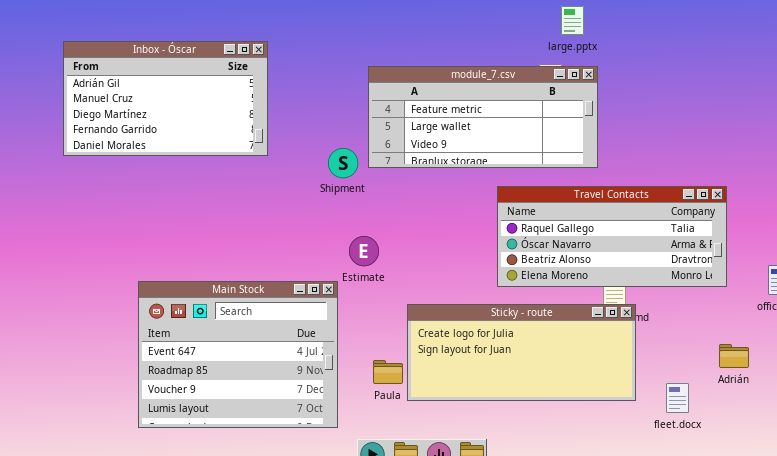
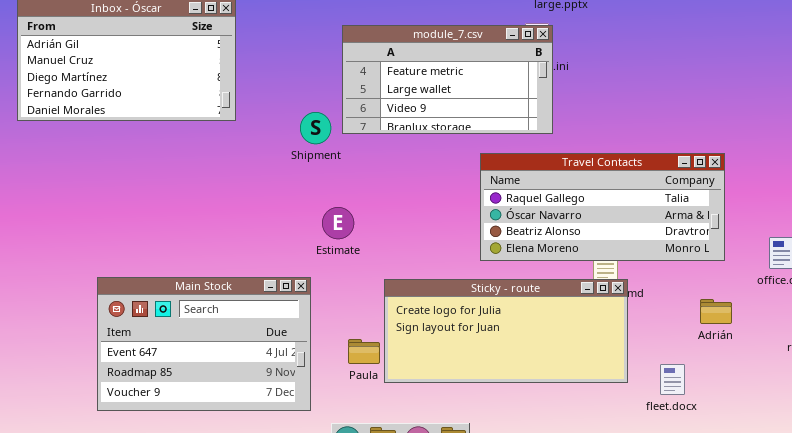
module_7.csv: [368,66,598,168] -> [342,25,553,134], resized
Main Stock: [138,281,338,428] -> [97,277,311,411], resized
Adrián: [719,344,749,368] -> [700,299,732,324], moved

